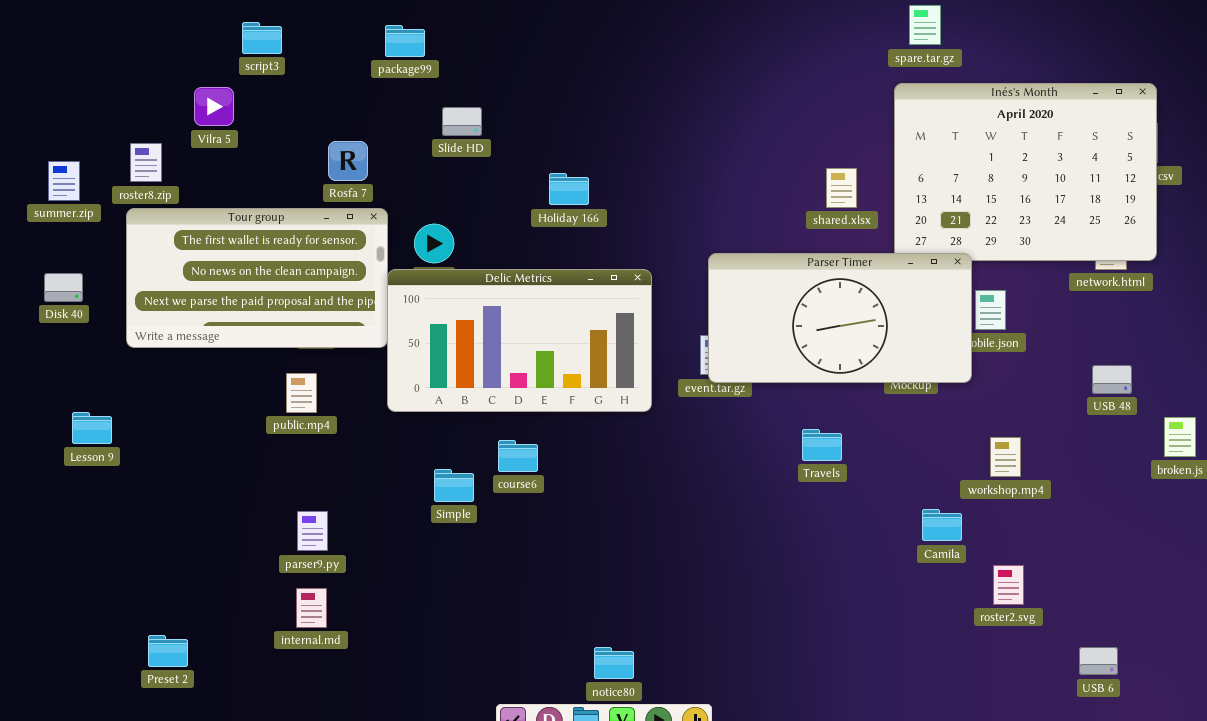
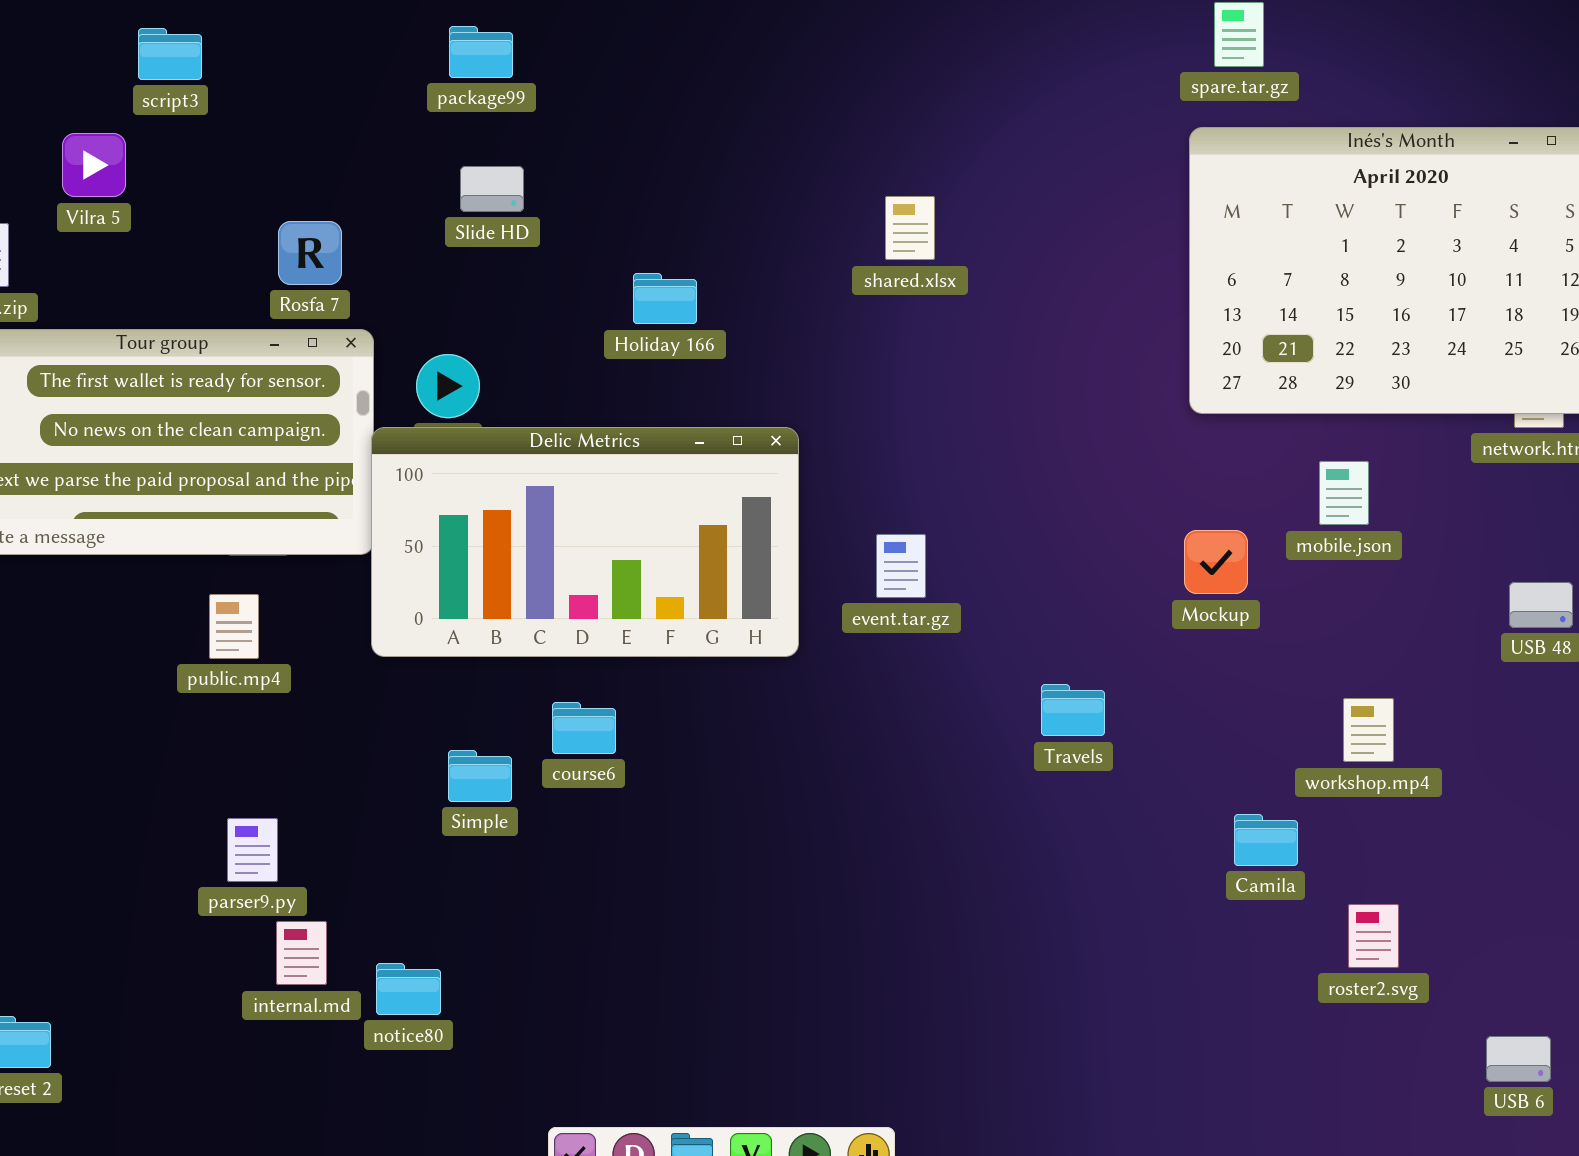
package99: [385,25,425,57] -> [449,26,513,78], moved
shared.xlsx: [826,168,857,208] -> [885,196,935,260], moved
Parser Timer: [708,253,972,383] -> none, closed
internal.md: [296,588,327,628] -> [276,921,327,985], moved
notice80: [594,647,634,679] -> [376,963,441,1015], moved

